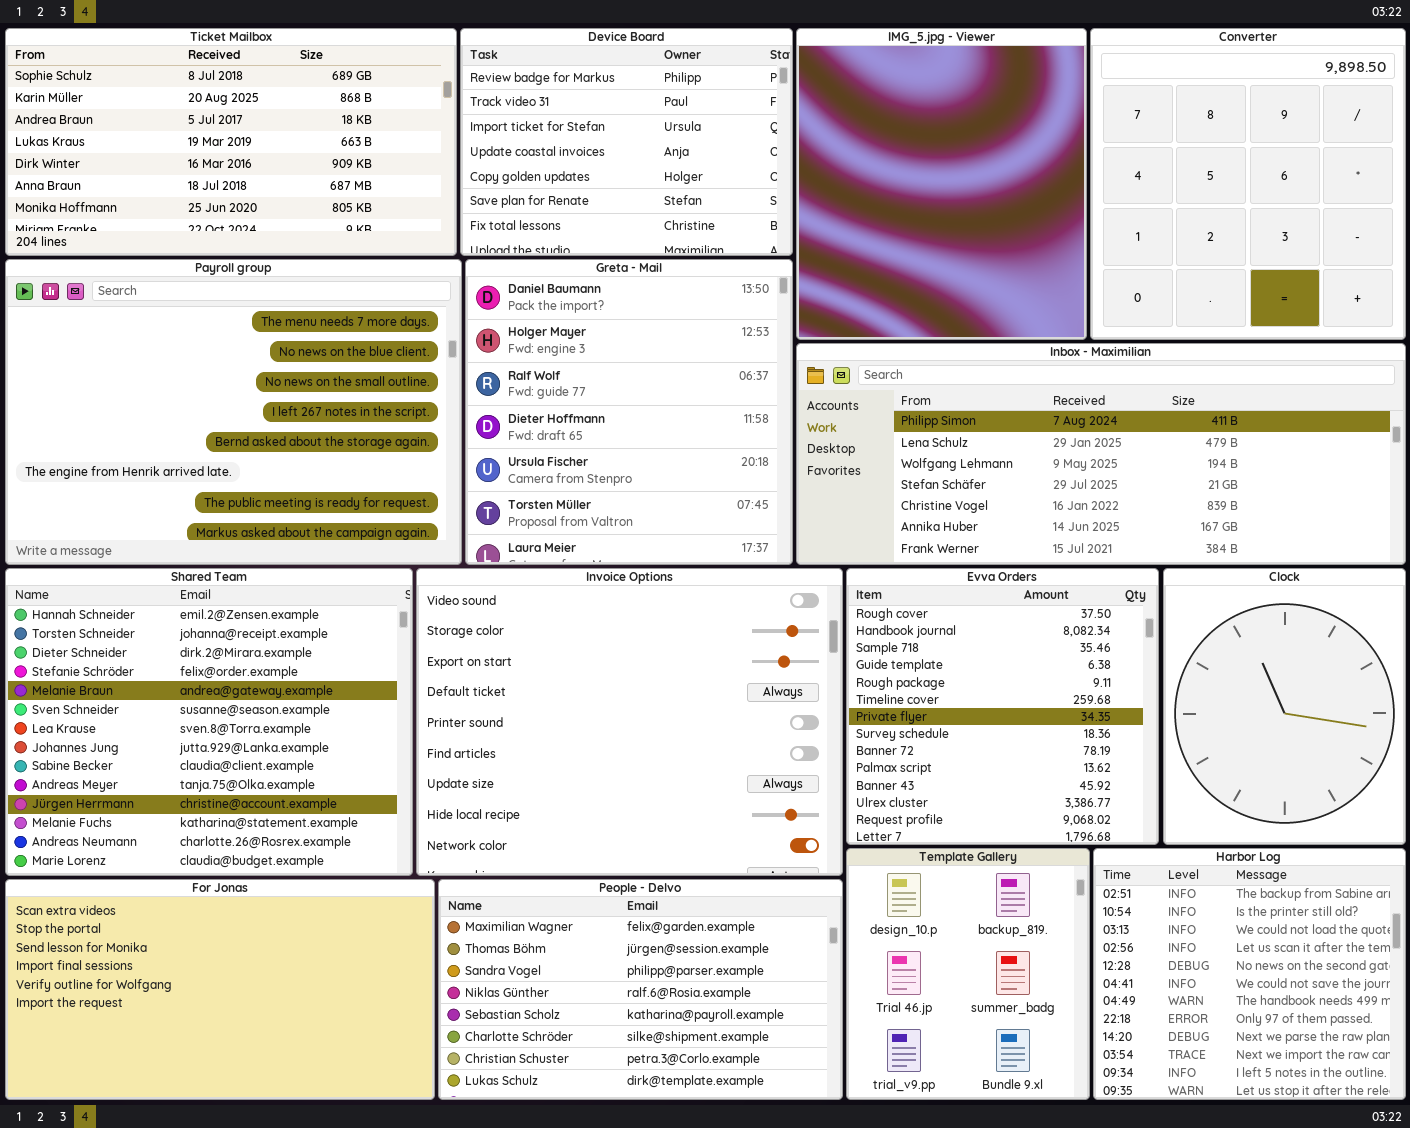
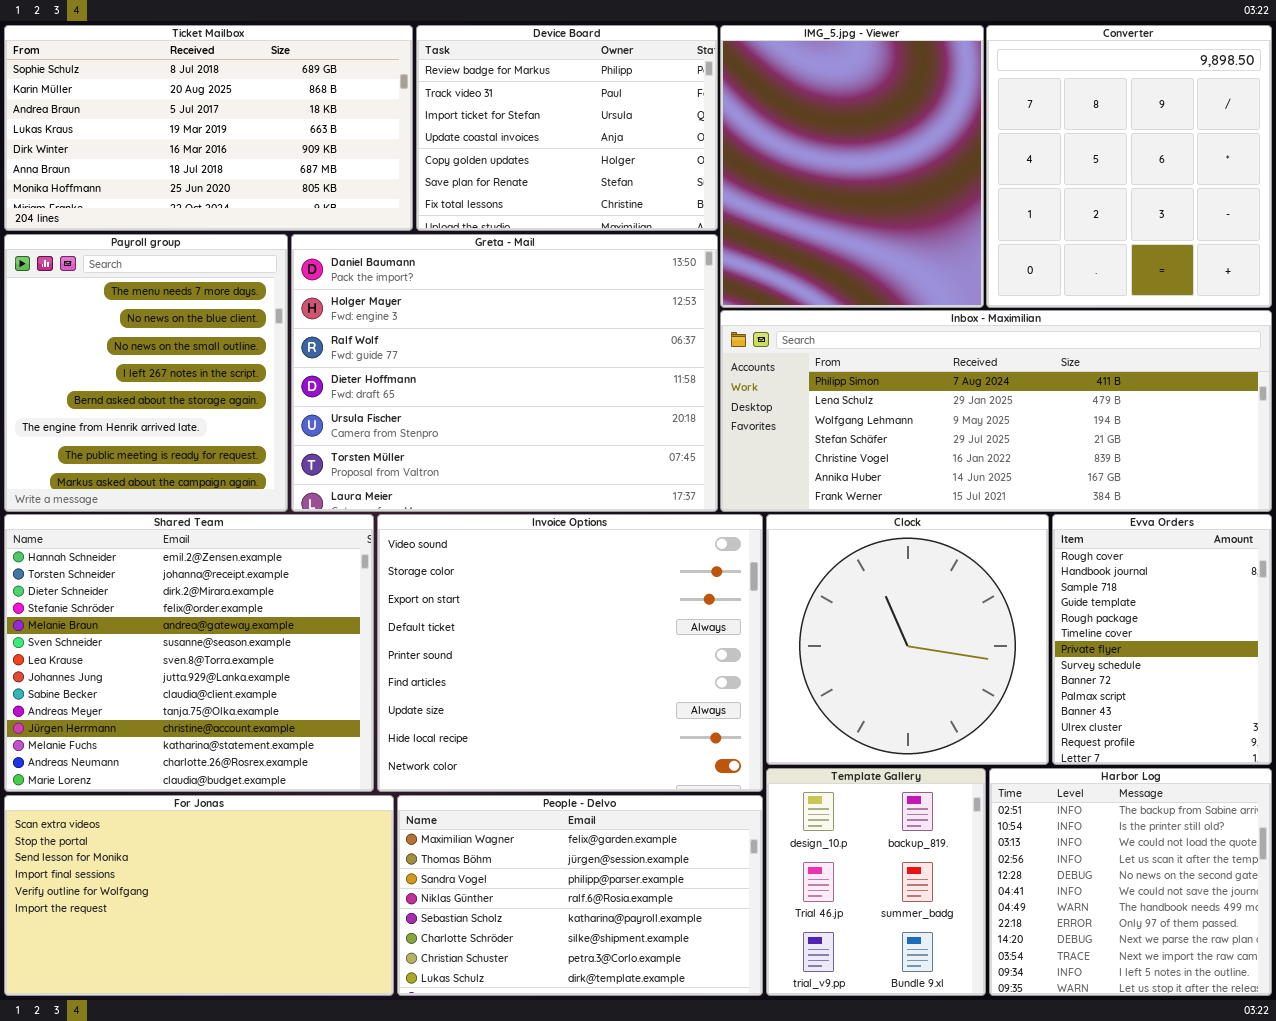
Payroll group: [5,259,462,565] -> [4,234,288,512], resized
Greta - Mail: [465,259,793,565] -> [291,234,718,512], resized
Evva Orders: [846,568,1159,845] -> [1052,514,1272,765], moved, resized
Clock: [1163,568,1406,845] -> [766,514,1049,765], moved, resized

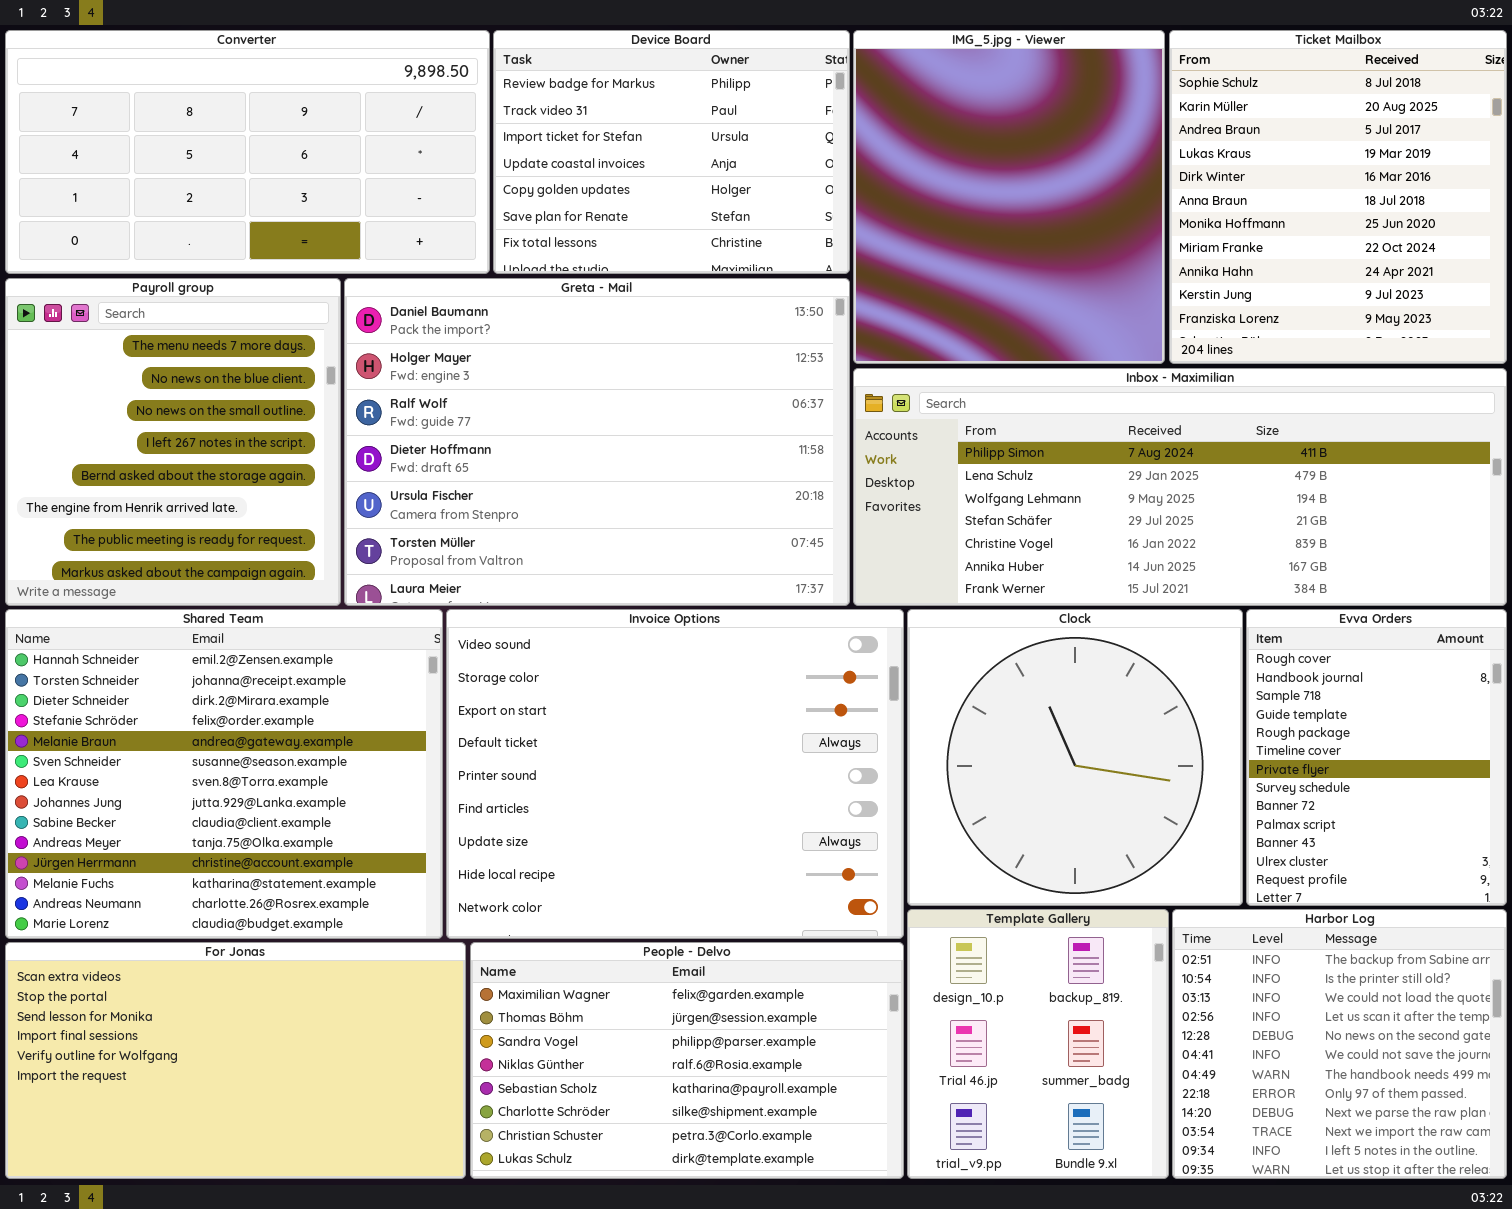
Ticket Mailbox: [4,25,413,231] -> [1169,30,1507,364], moved, resized
Converter: [986,25,1272,308] -> [5,30,490,274], moved, resized

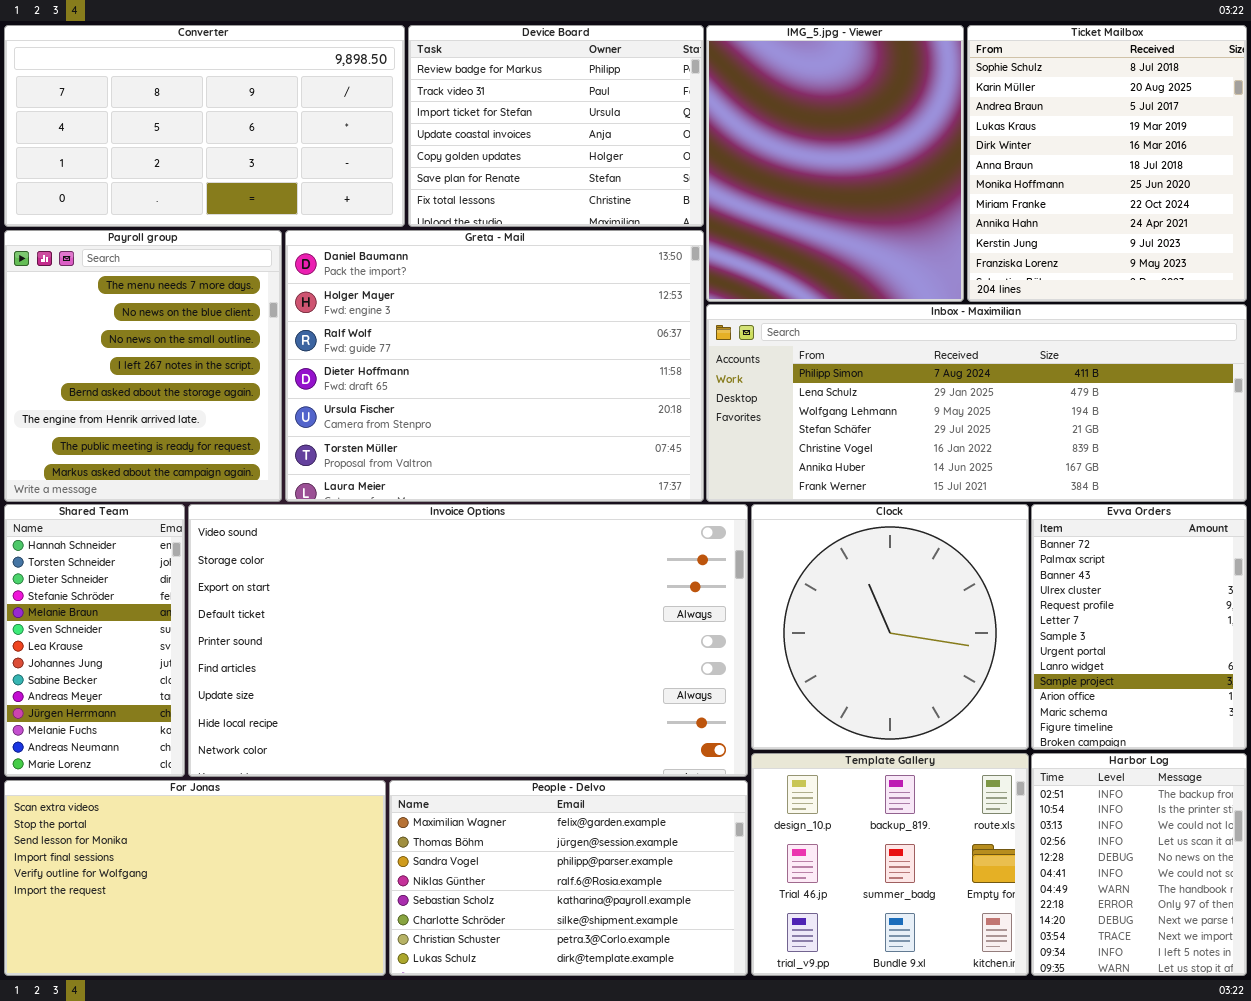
Shared Team: [5,609,443,939] -> [4,504,185,777], resized
Invoice Options: [446,609,904,939] -> [188,504,748,777], resized
Evva Orders: [1246,609,1507,906] -> [1031,504,1247,750], scrolled down 8 rows
Template Gallery: [907,909,1169,1179] -> [751,753,1029,976], resized
Harbor Log: [1172,909,1507,1179] -> [1031,753,1247,976], resized

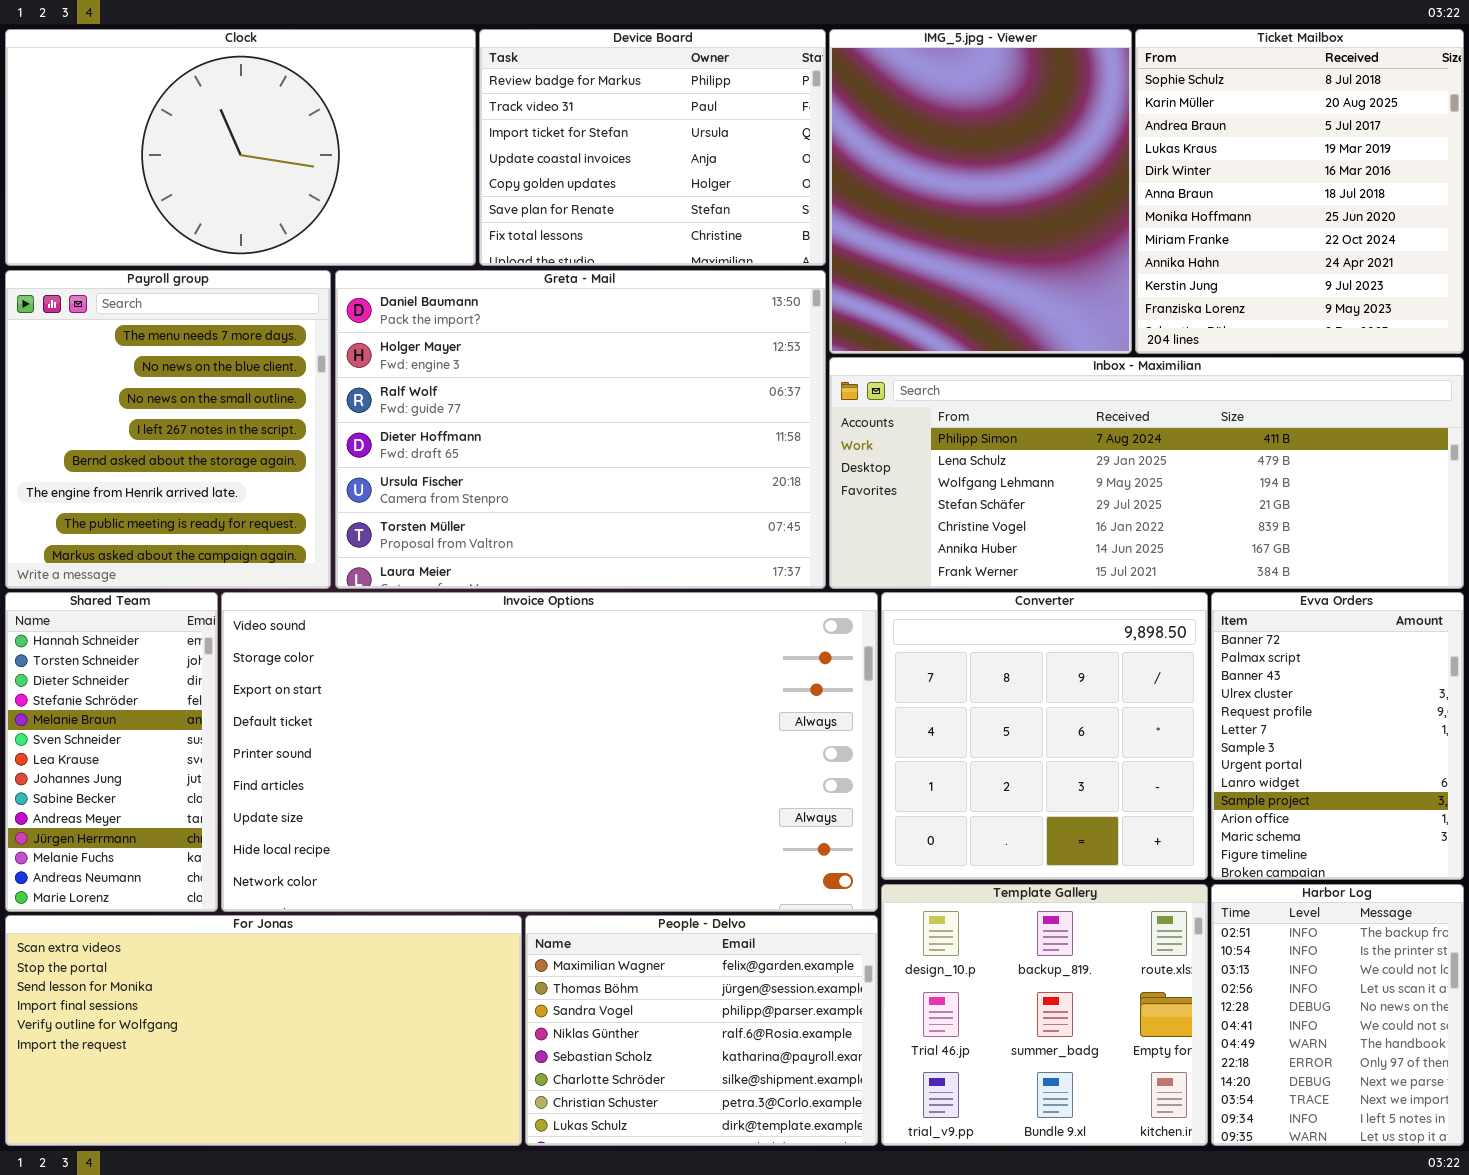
Converter: [4,25,405,227] -> [881,592,1208,880], moved, resized
Clock: [751,504,1029,750] -> [5,29,476,266], moved, resized
For Jonas: [4,780,386,976] -> [5,915,522,1146], resized
People - Delvo: [389,780,748,976] -> [525,915,878,1146], resized

